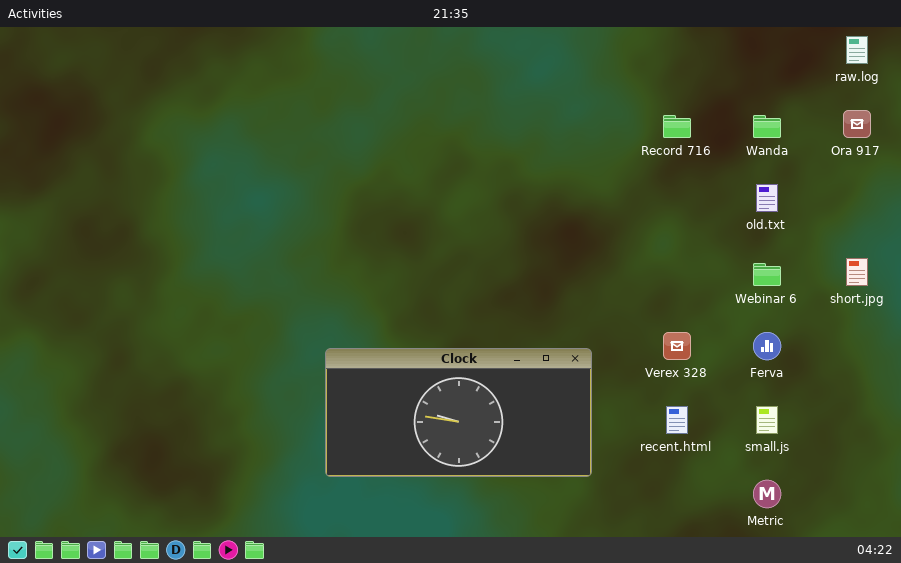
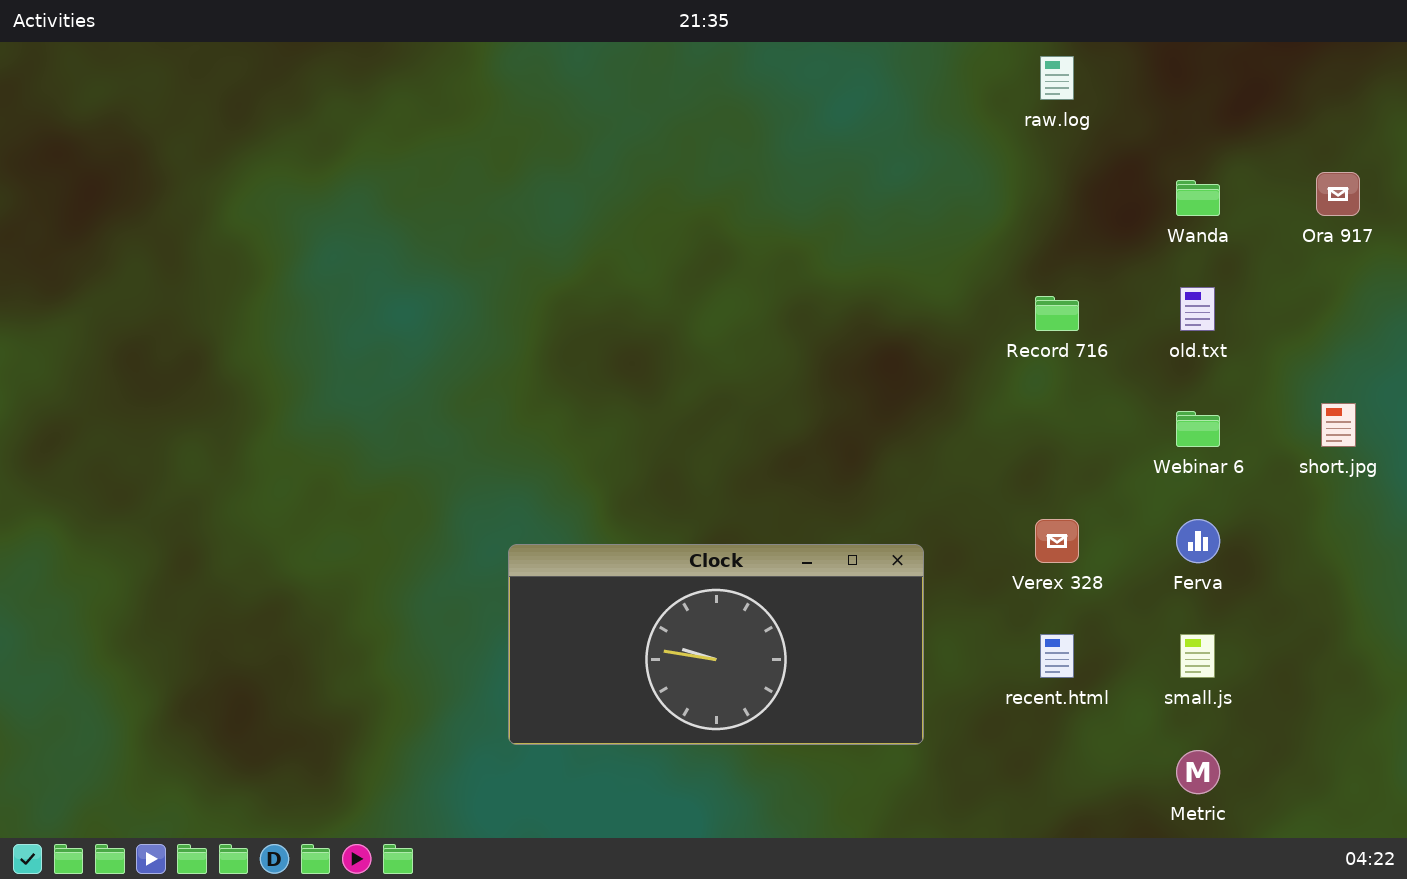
raw.log: [846,36,868,64] -> [1040,56,1074,100], moved
Record 716: [663,115,691,138] -> [1035,296,1079,331], moved

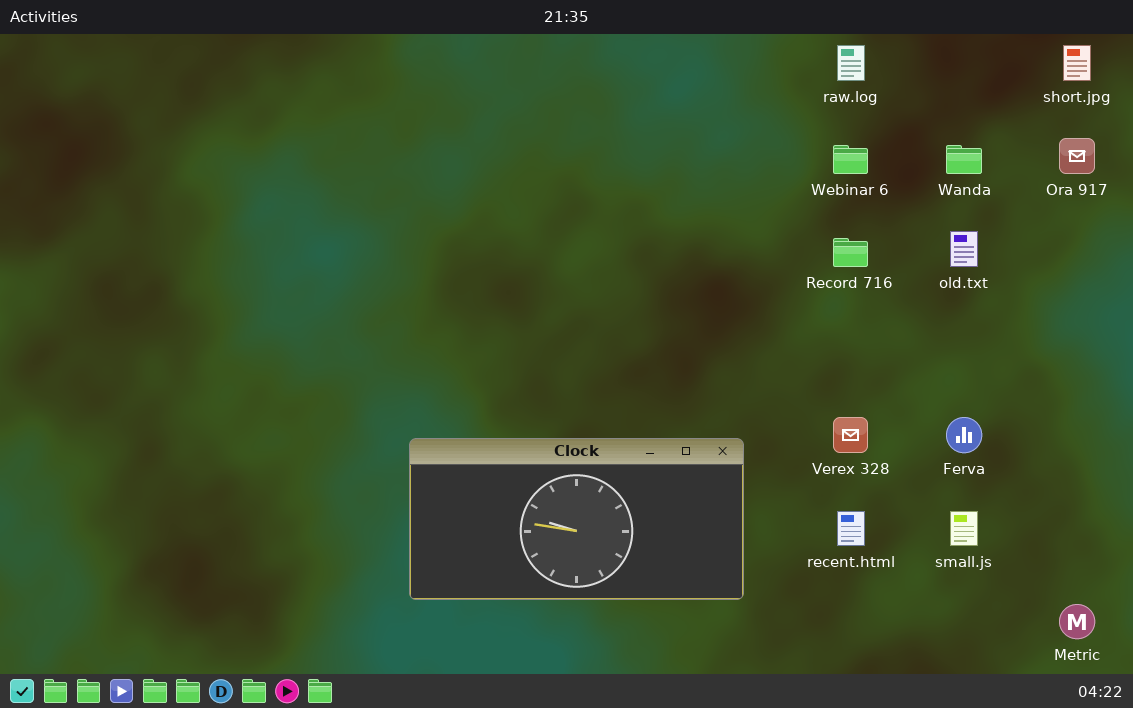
short.jpg: [1321,403,1356,447] -> [1063,45,1091,81], moved
Webinar 6: [1176,411,1220,447] -> [833,145,868,174], moved
Metric: [1176,750,1220,794] -> [1059,604,1095,639], moved

